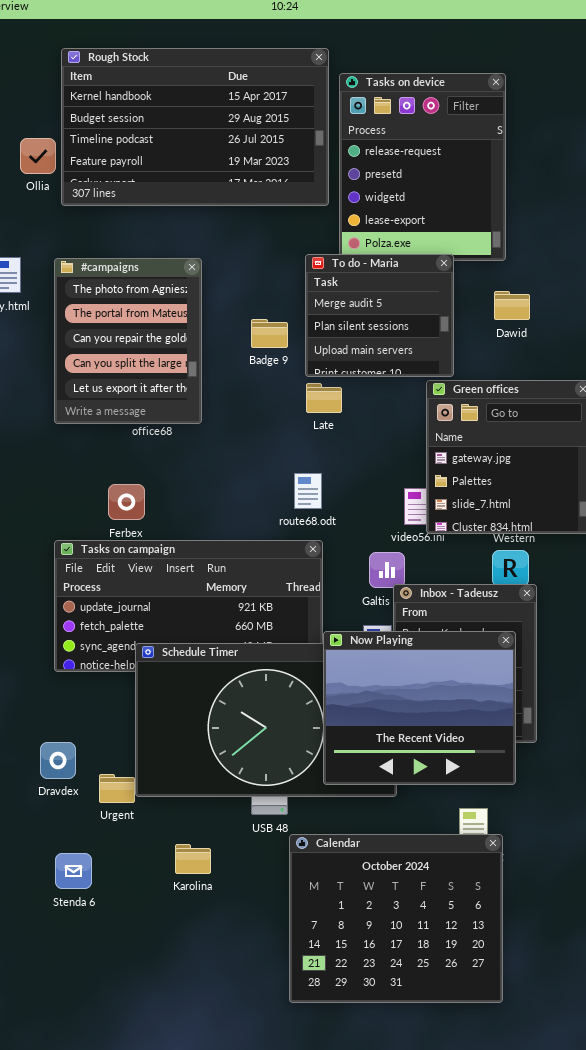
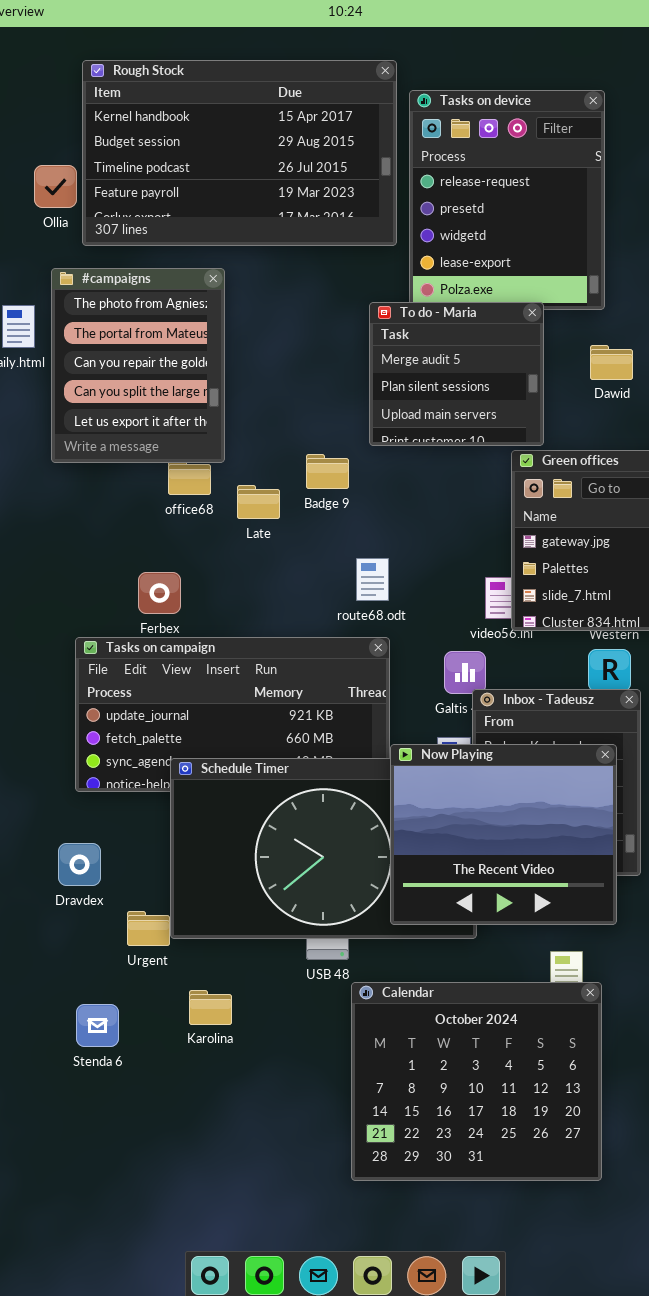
#campaigns: [54,258,202,424] -> [51,268,225,463], moved
Badge 9: [251,319,288,348] -> [306,454,349,489], moved
Late: [306,383,342,413] -> [237,485,280,519], moved
Dravdex: [40,742,76,779] -> [58,843,101,886], moved
Karolina: [175,844,211,874] -> [189,990,232,1025], moved

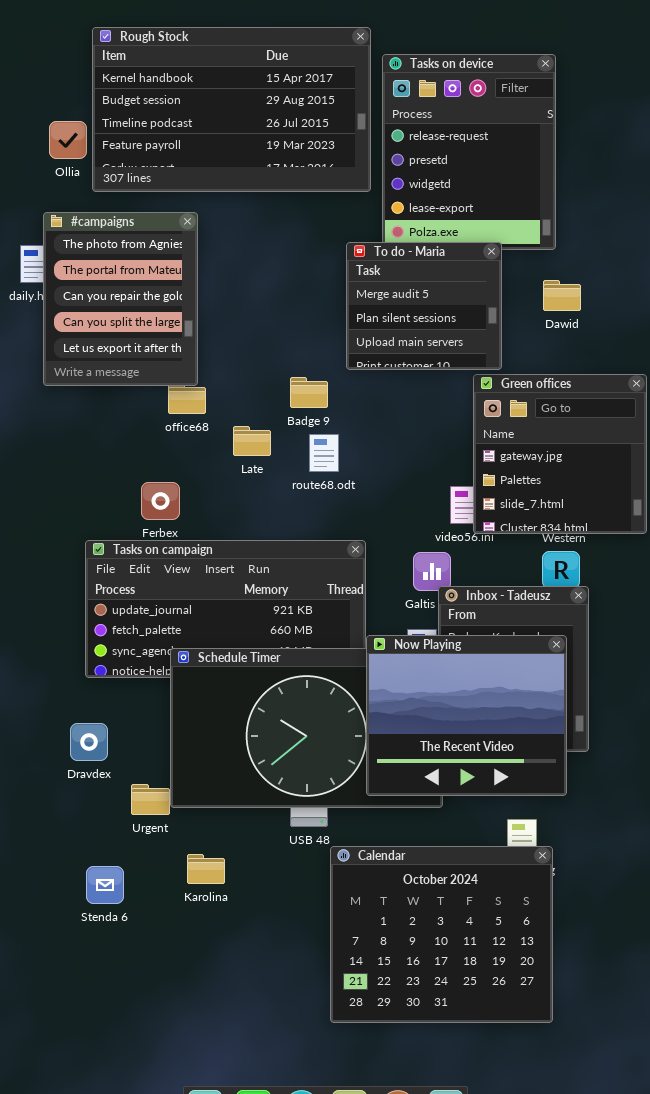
#campaigns: [51,268,225,463] -> [43,212,198,386], moved
Late: [237,485,280,519] -> [233,426,271,456], moved
route68.odt: [356,558,389,601] -> [309,434,339,472], moved

